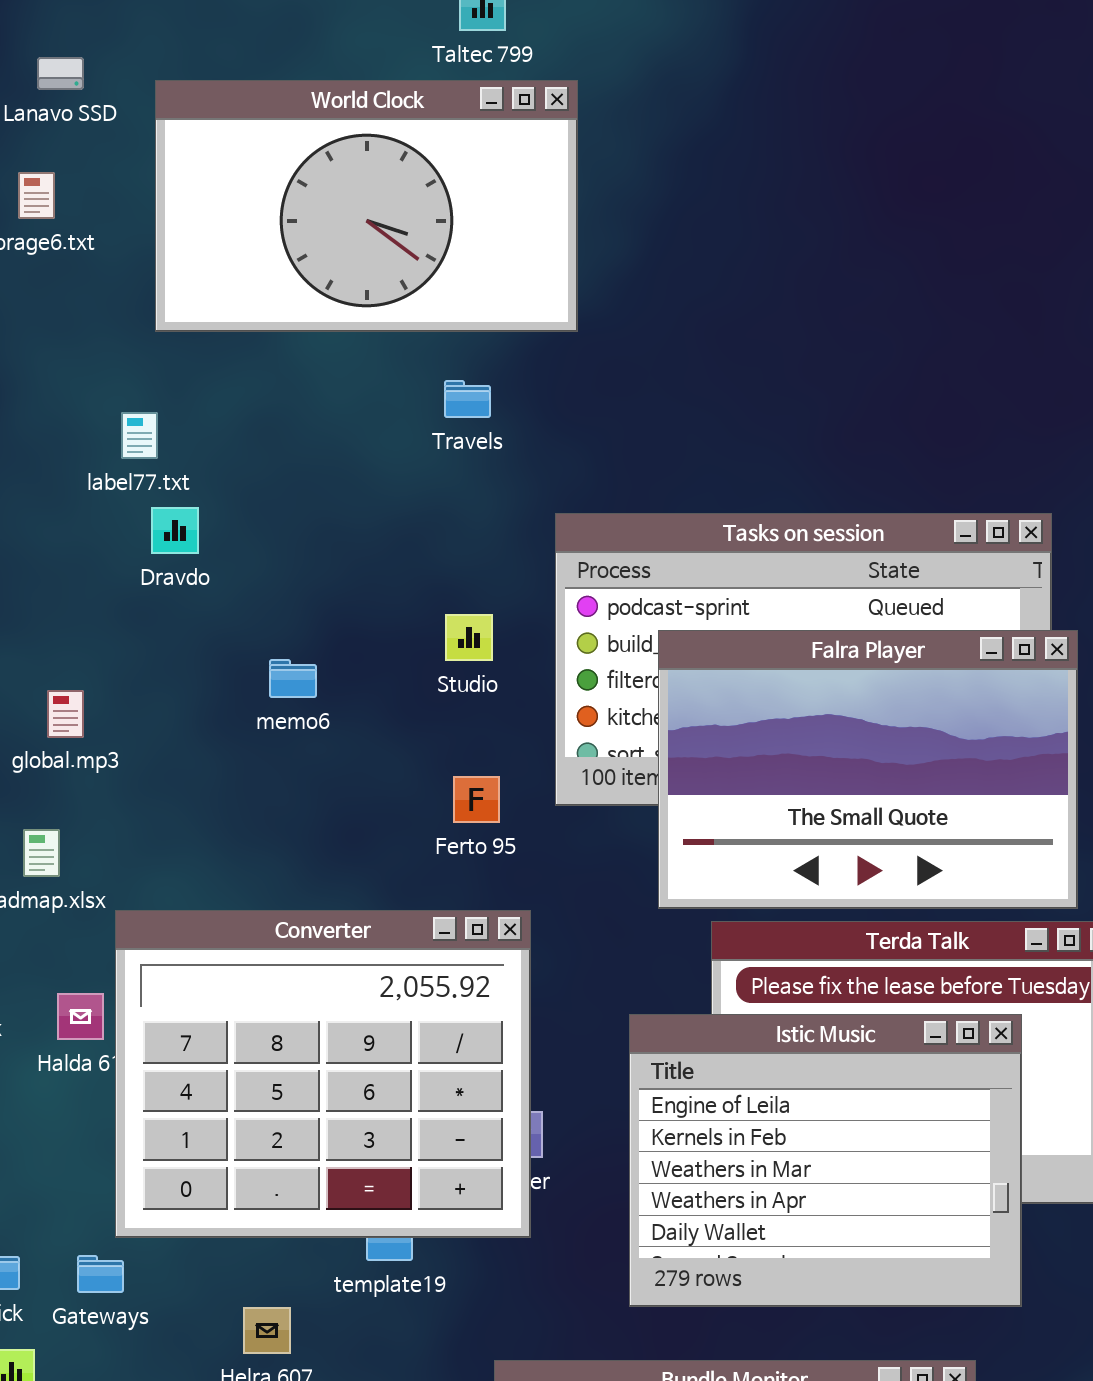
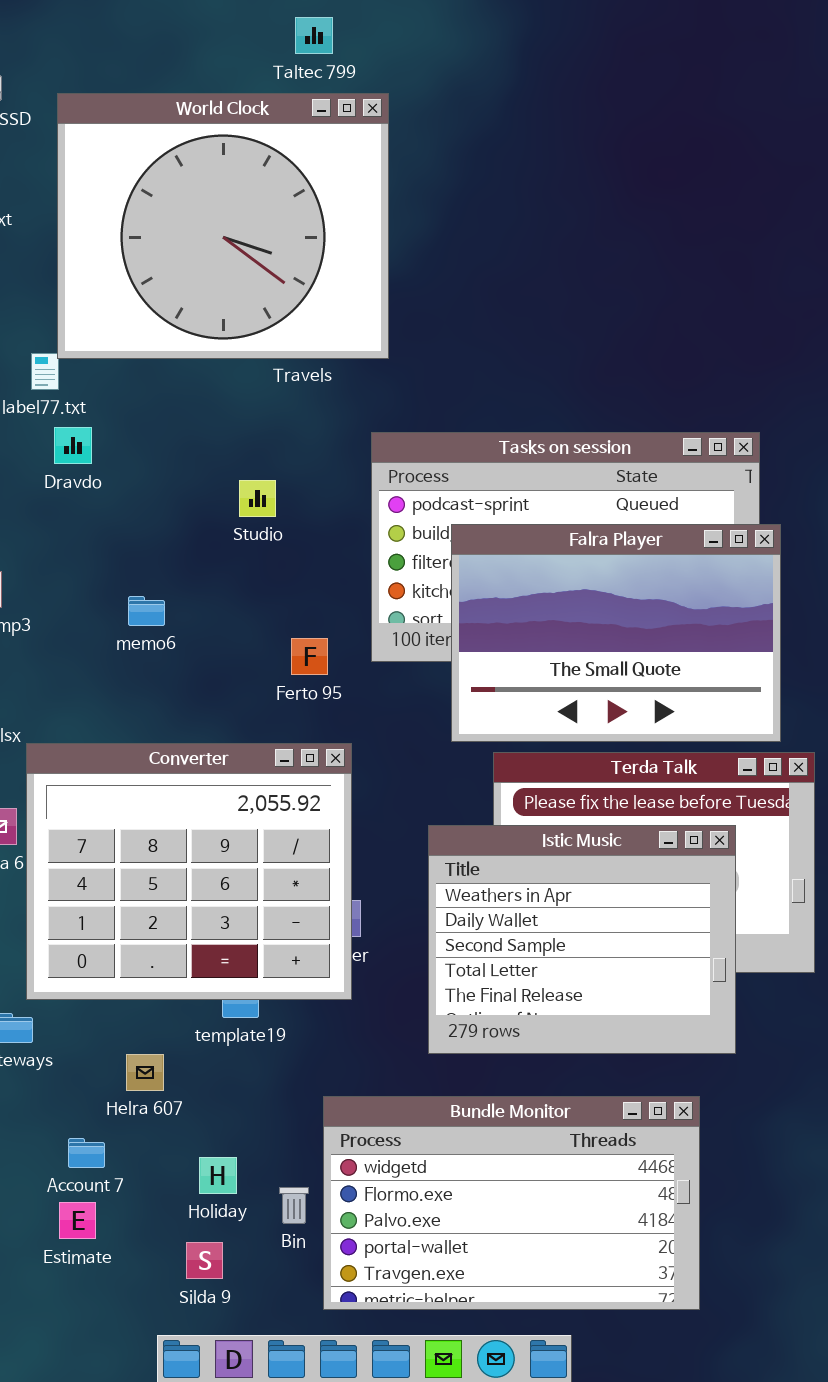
World Clock: [155,80,578,332] -> [57,93,389,359], resized
Studio: [445,614,493,661] -> [239,480,276,517], moved
memo6: [269,659,317,698] -> [128,596,165,626], moved
Istic Music: [629,1014,1022,1307] -> [428,825,736,1054], scrolled down 3 rows

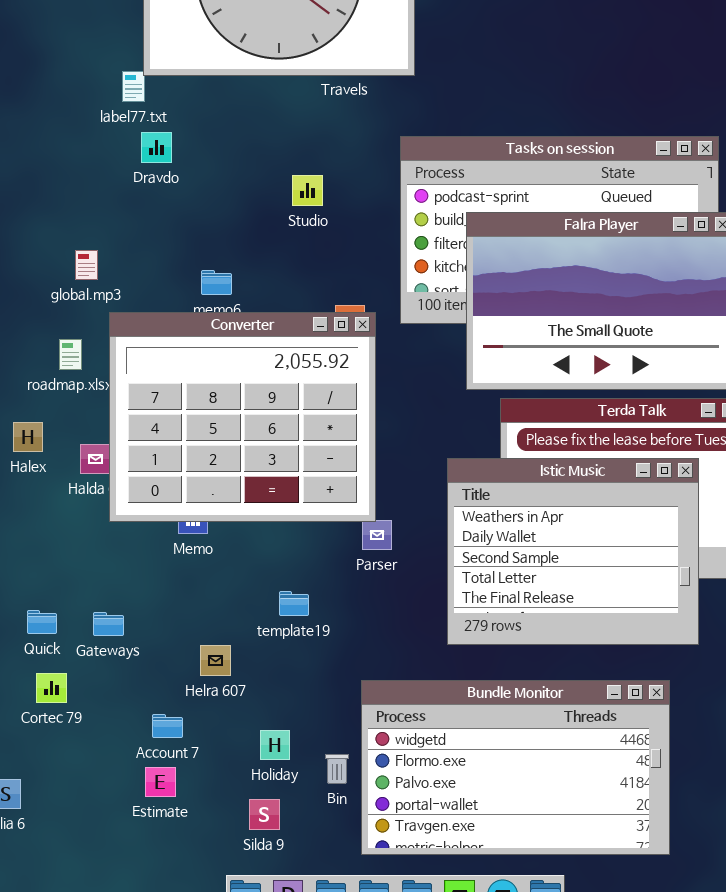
Converter: [26,743,352,1000] -> [109,312,376,522], moved

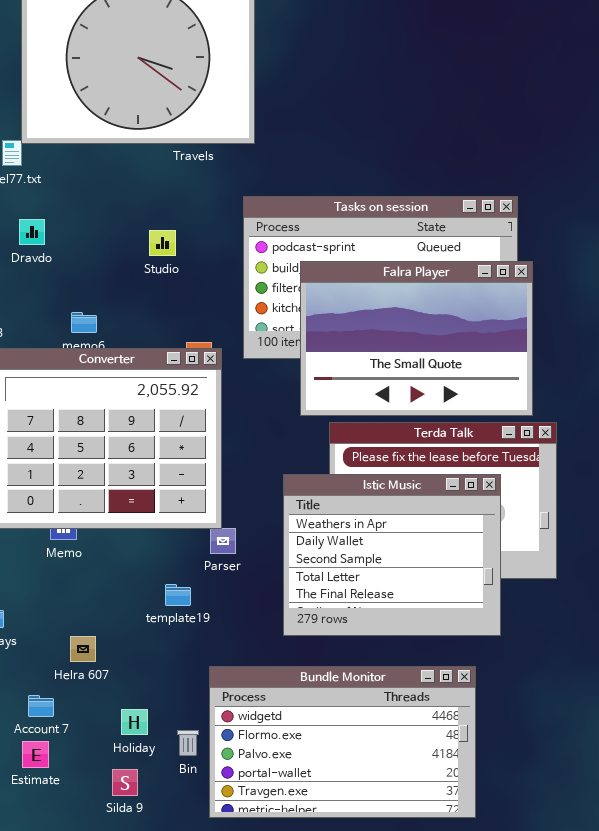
Dravdo: [141,132,172,163] -> [19,219,45,245], moved
template19: [279,591,309,616] -> [165,584,191,606], moved

